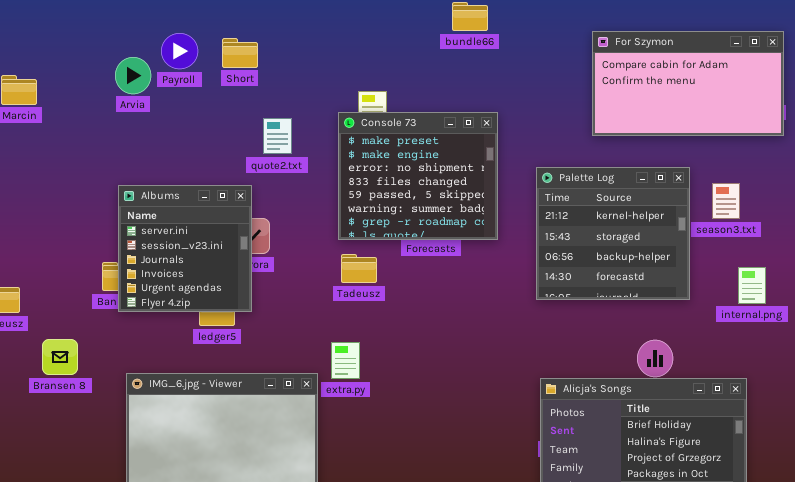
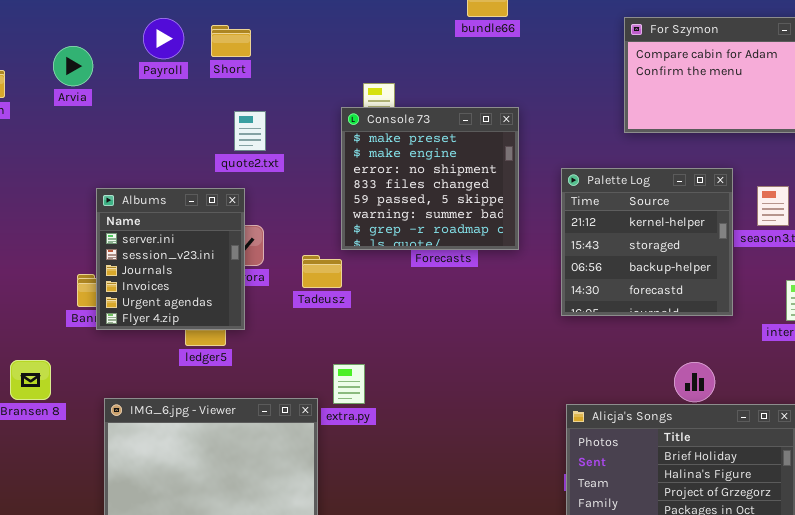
Arvia: [115,57,151,94] -> [53,46,93,86], moved
quote2.txt: [263,118,292,154] -> [234,111,266,151], moved
Tadeusz: [341,254,377,283] -> [302,255,342,288], moved

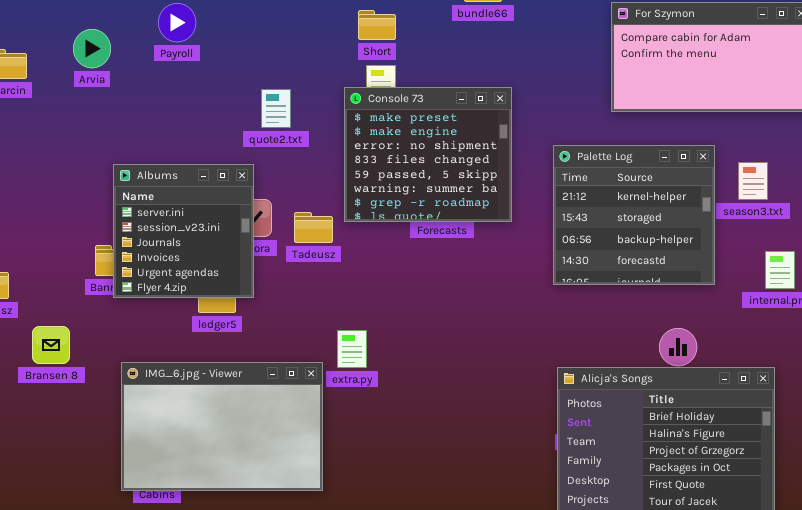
Short: [211,25,251,57] -> [358,10,396,40], moved
quote2.txt: [234,111,266,151] -> [261,89,291,128], moved
Tadeusz: [302,255,342,288] -> [294,212,333,243], moved

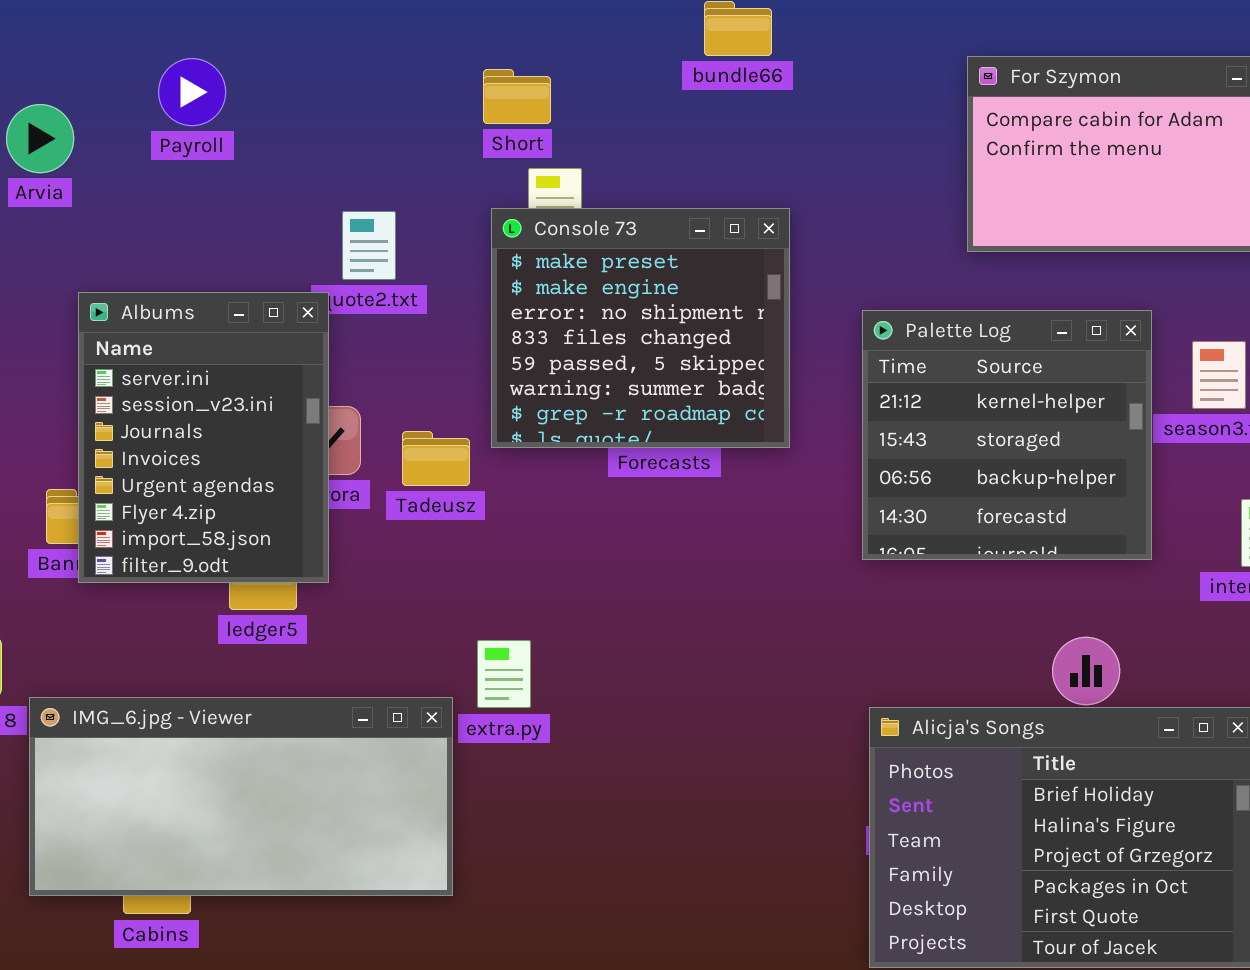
Short: [358,10,396,40] -> [483,69,551,124], moved
Albums: [113,164,254,298] -> [78,292,329,583], resized
IMG_6.jpg - Viewer: [121,362,323,491] -> [29,697,453,896], resized

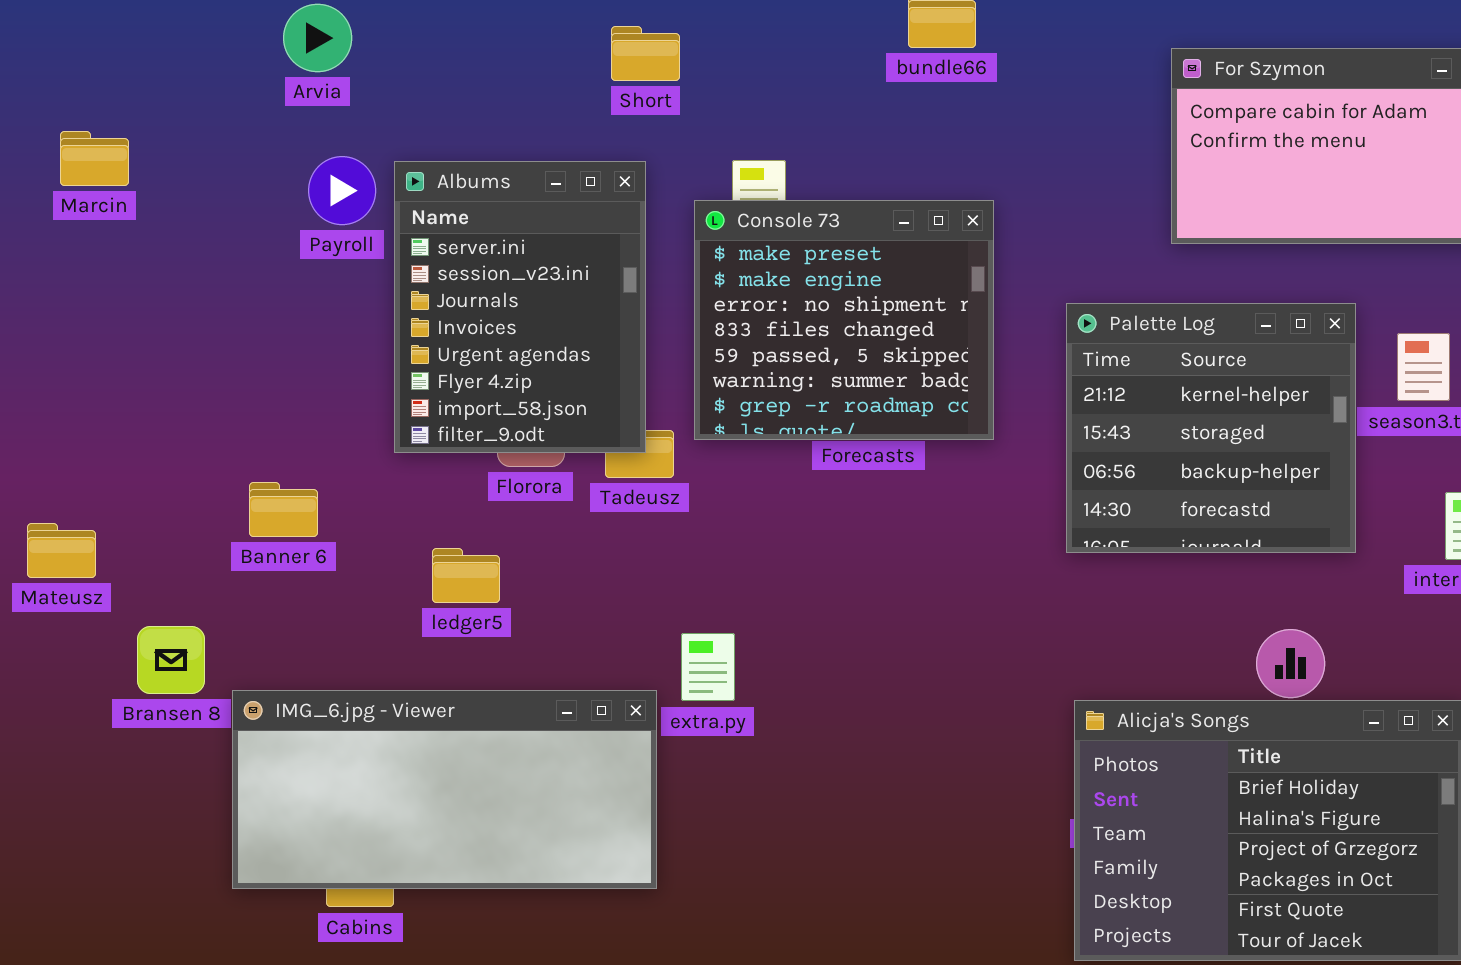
Payroll: [158,58,226,126] -> [308,156,376,225], moved
Short: [483,69,551,124] -> [611,26,680,81], moved
Arvia: [6,104,74,173] -> [283,4,352,72], moved
Albums: [78,292,329,583] -> [394,161,646,453], moved

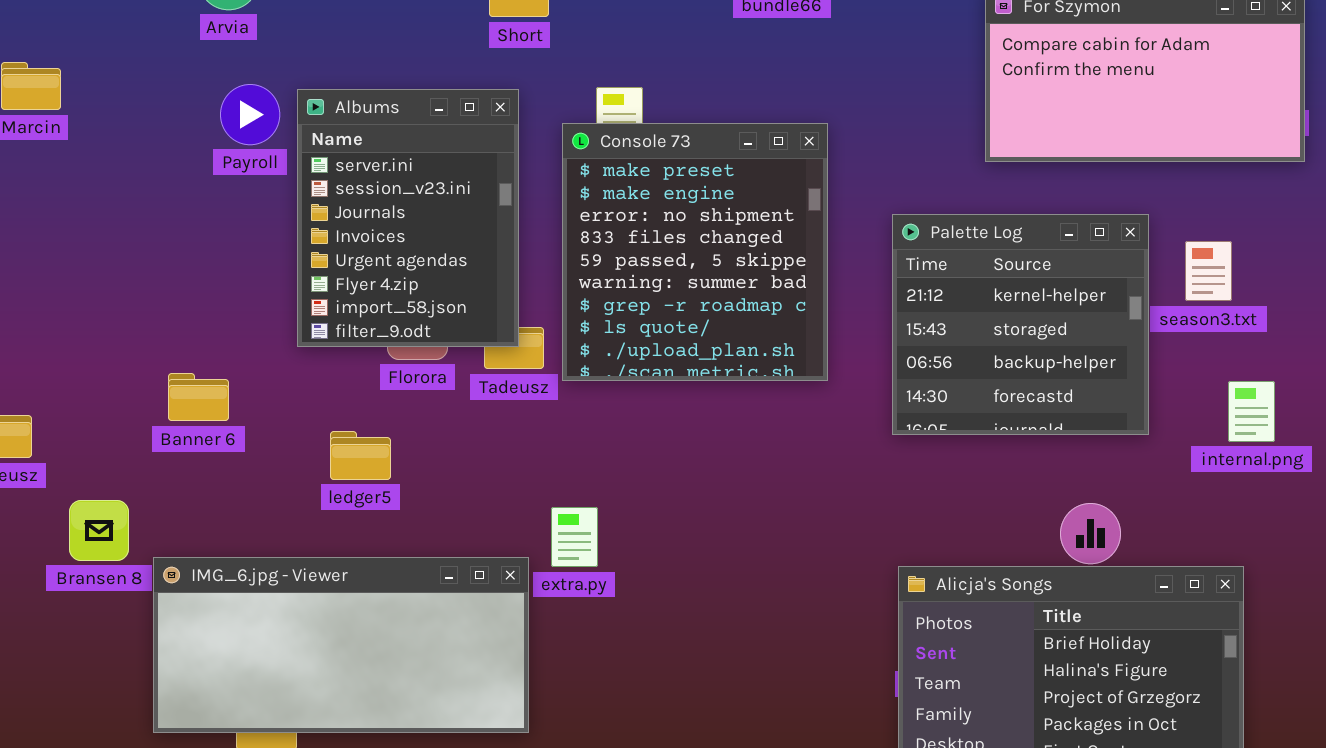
Console 73: [694,200,994,440] -> [562,123,828,381], resized

